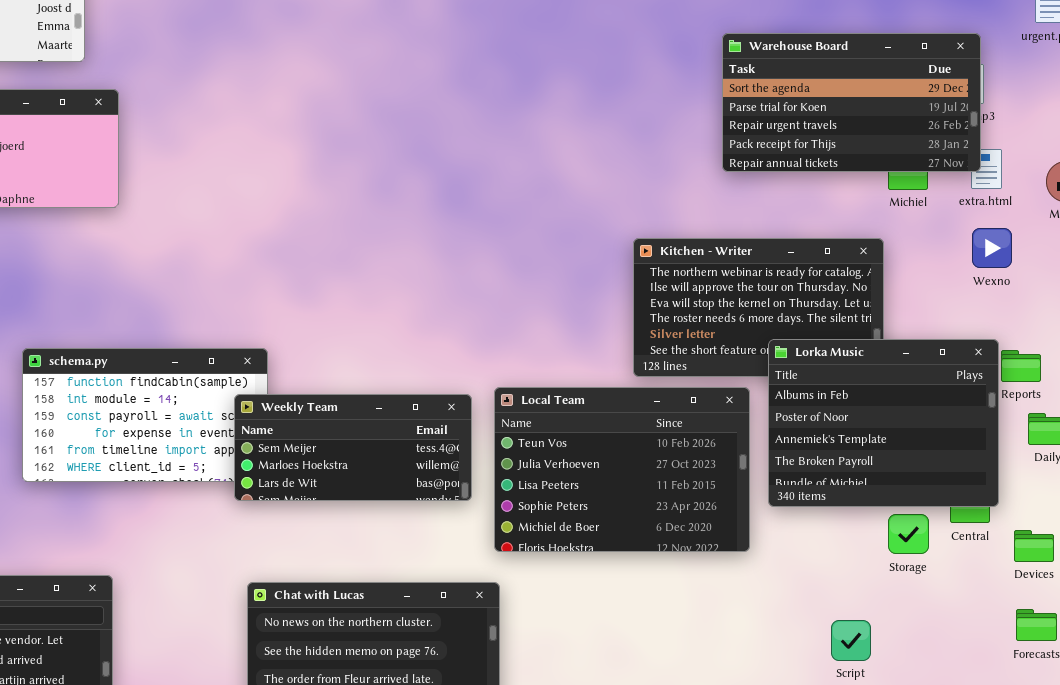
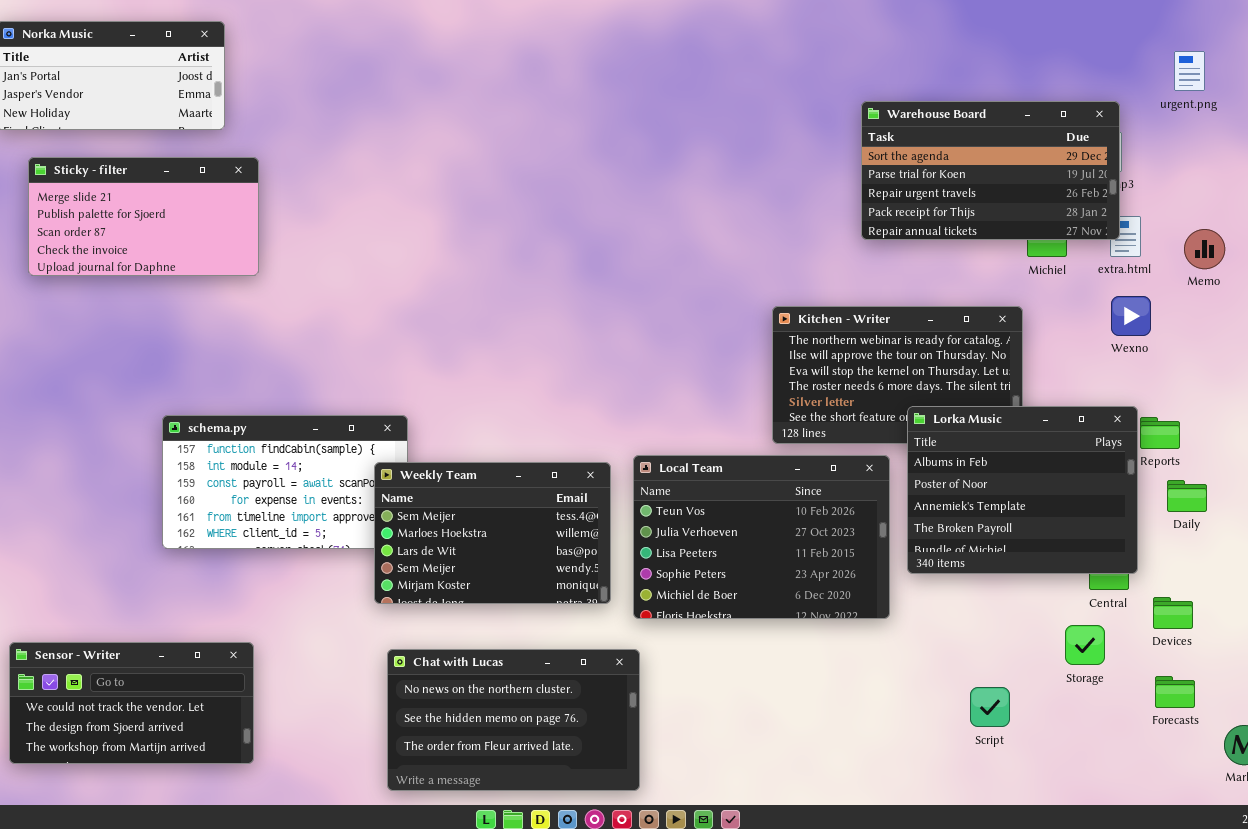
Weekly Team: [234,394,472,501] -> [374,462,611,604], resized
Storage: [888,514,929,554] -> [1065,625,1105,665], moved

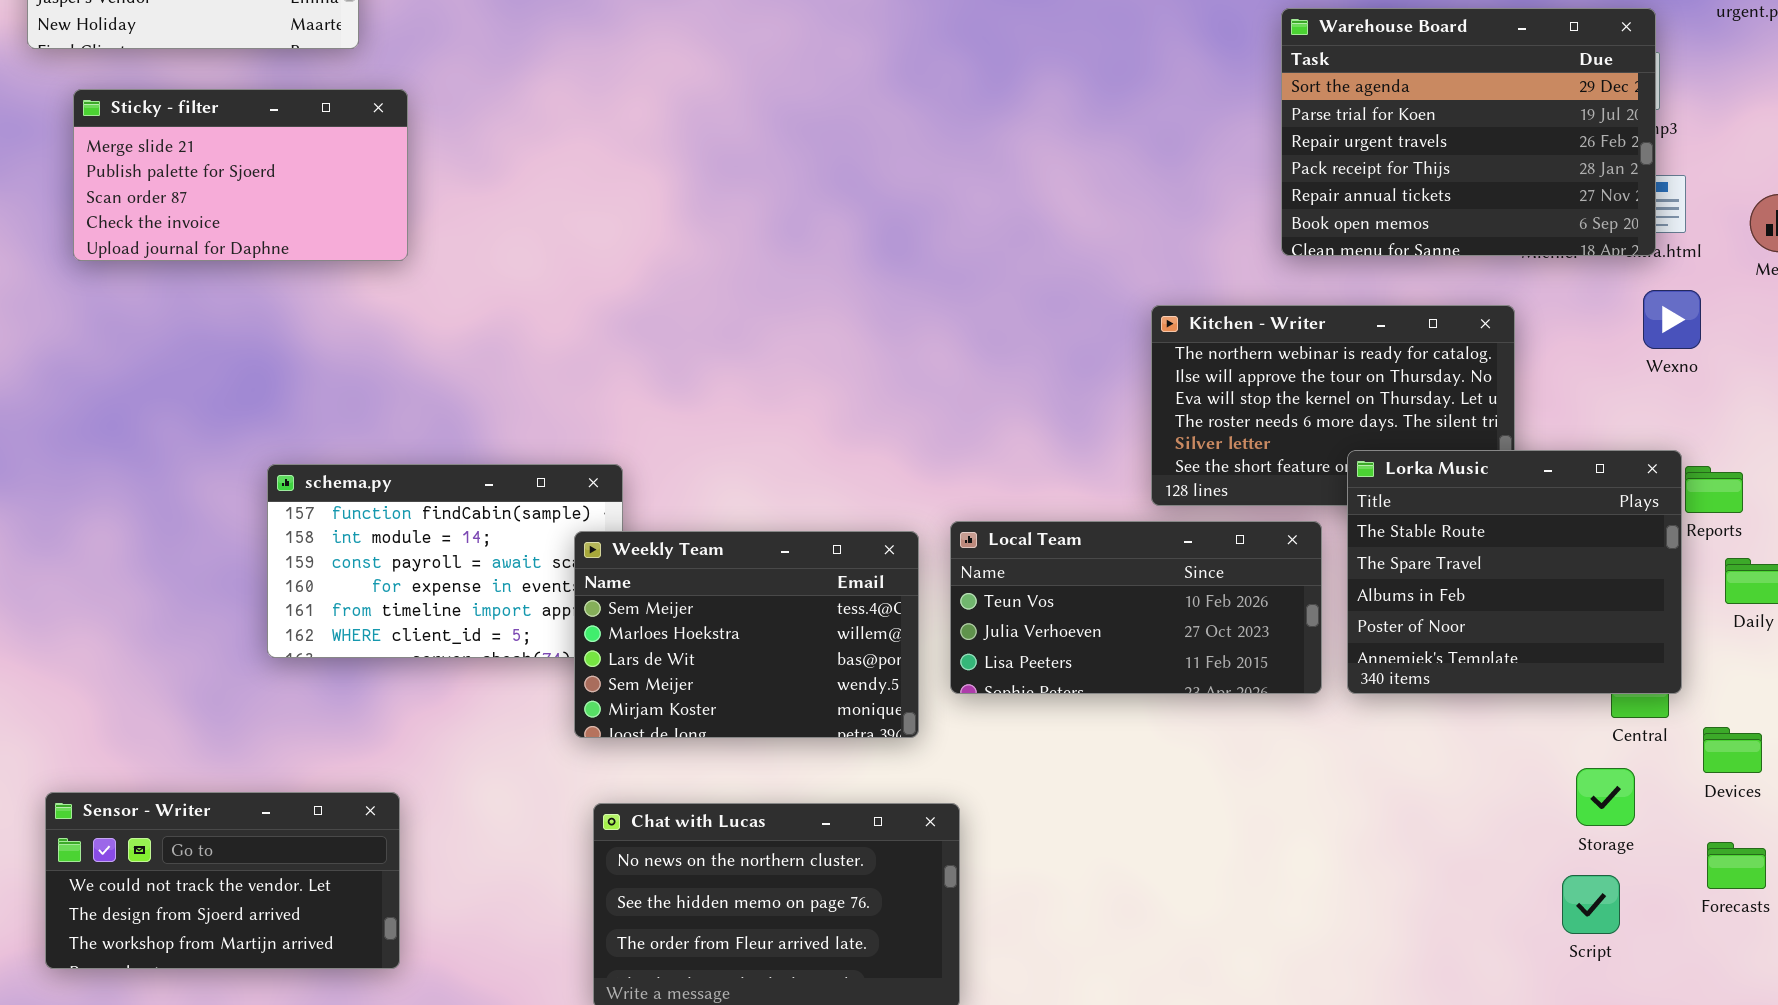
Warehouse Board: [861,101,1120,240] -> [1281,8,1656,256], resized
Lorka Music: [907,406,1138,574] -> [1347,450,1682,694], scrolled up 2 rows
Local Team: [633,455,890,619] -> [950,521,1322,694], resized
Script: [970,687,1010,727] -> [1562,875,1620,934], moved

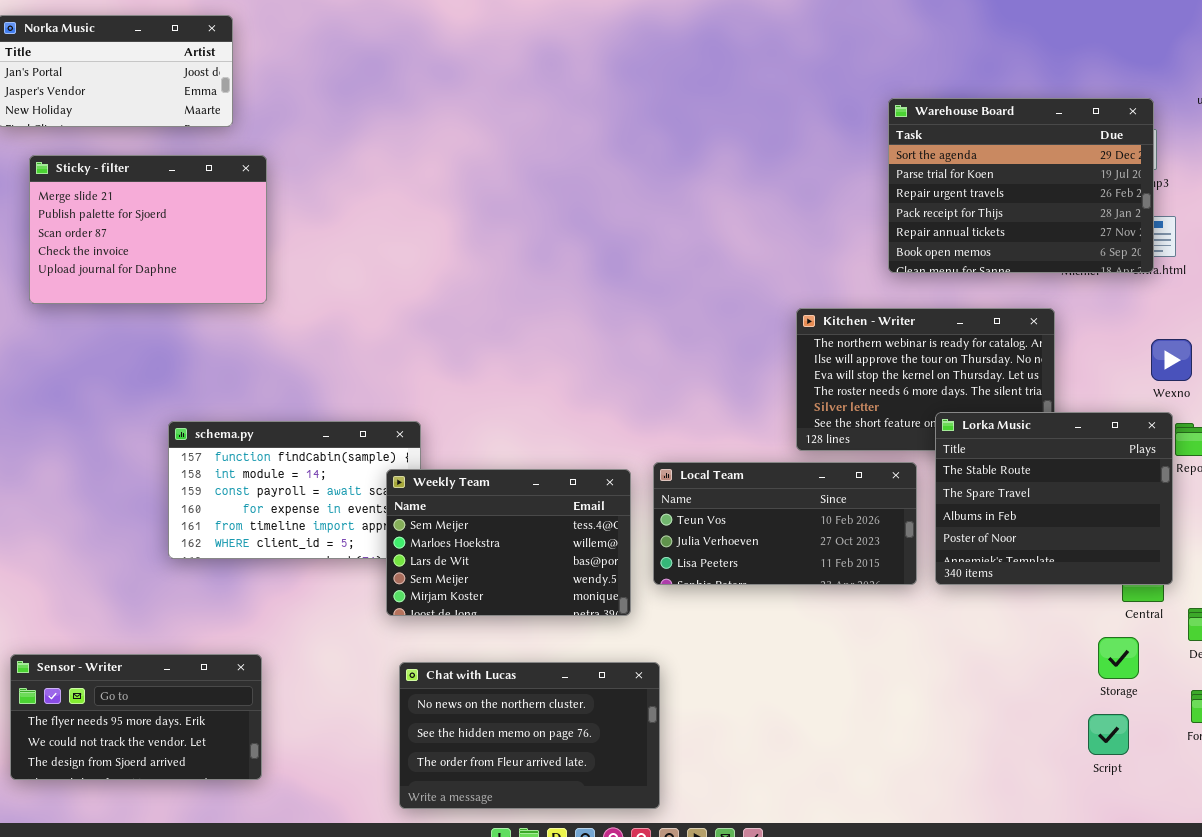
Sticky - filter: [73,89,408,261] -> [29,155,267,304], resized
Wexno: [1643,290,1701,349] -> [1151,339,1192,381], moved
Sensor - Writer: [45,792,400,969] -> [10,654,262,780], scrolled up 1 row

